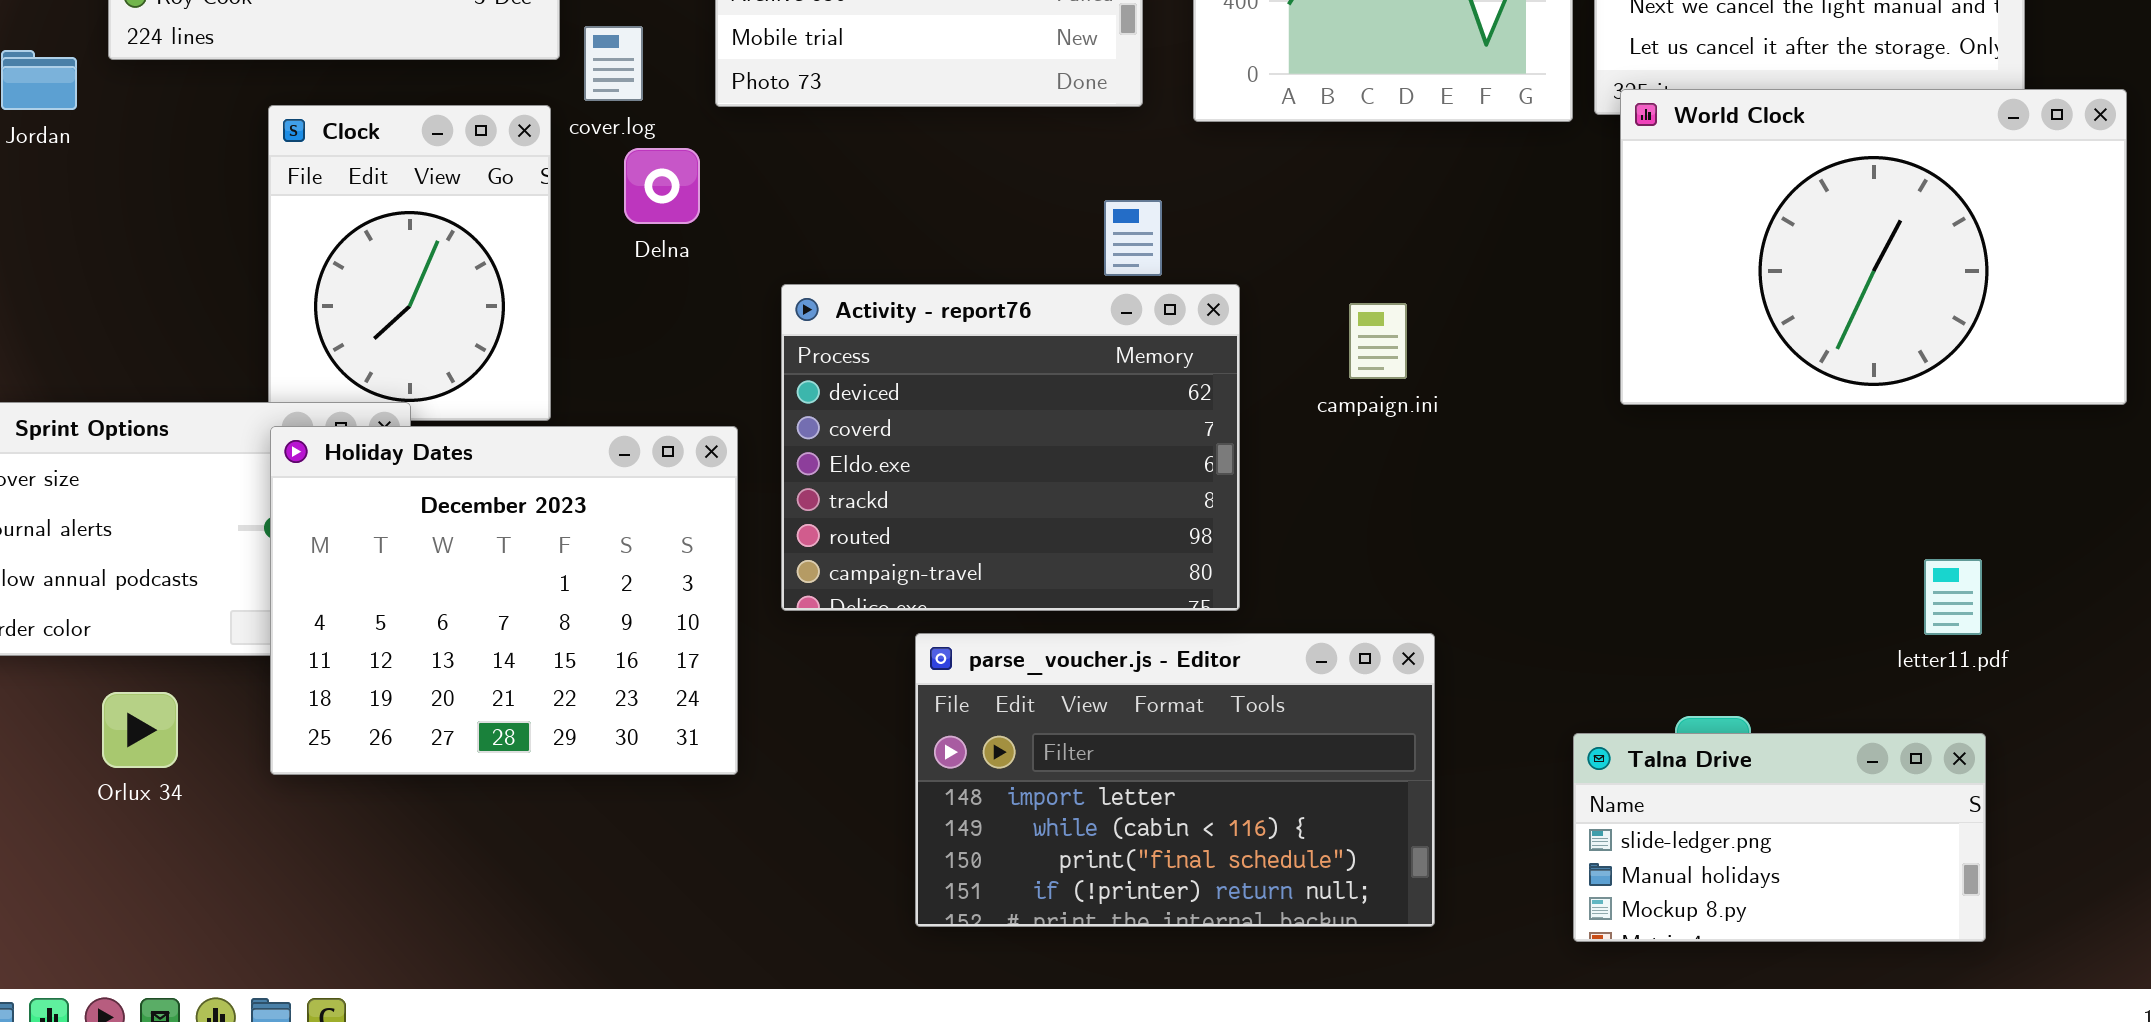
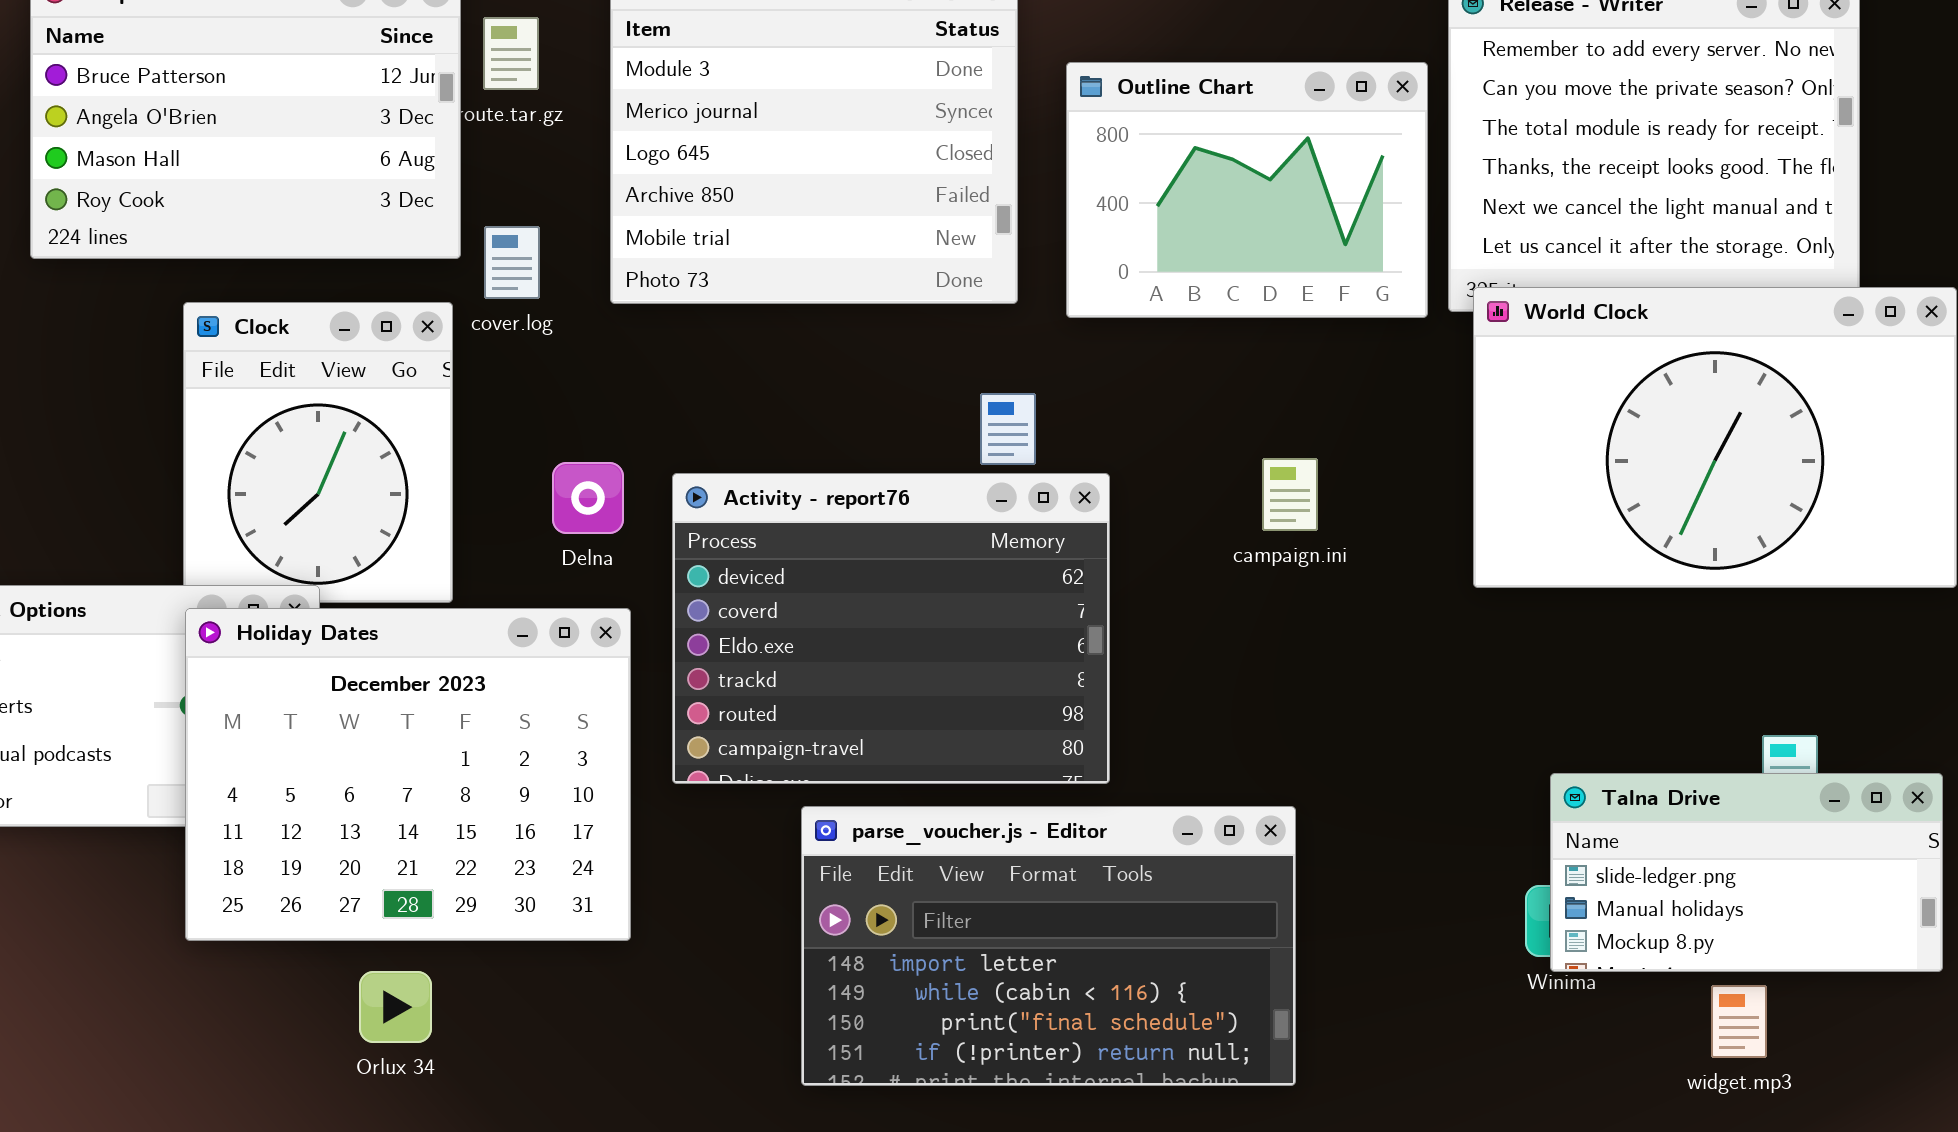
Delna: [624,148,700,224] -> [552,462,624,534], moved
campaign.ini: [1349,303,1407,379] -> [1262,458,1318,531], moved
Orlux 34: [102,692,178,768] -> [359,971,432,1043], moved
Talna Drive: [1573,733,1986,942] -> [1550,773,1943,972], moved

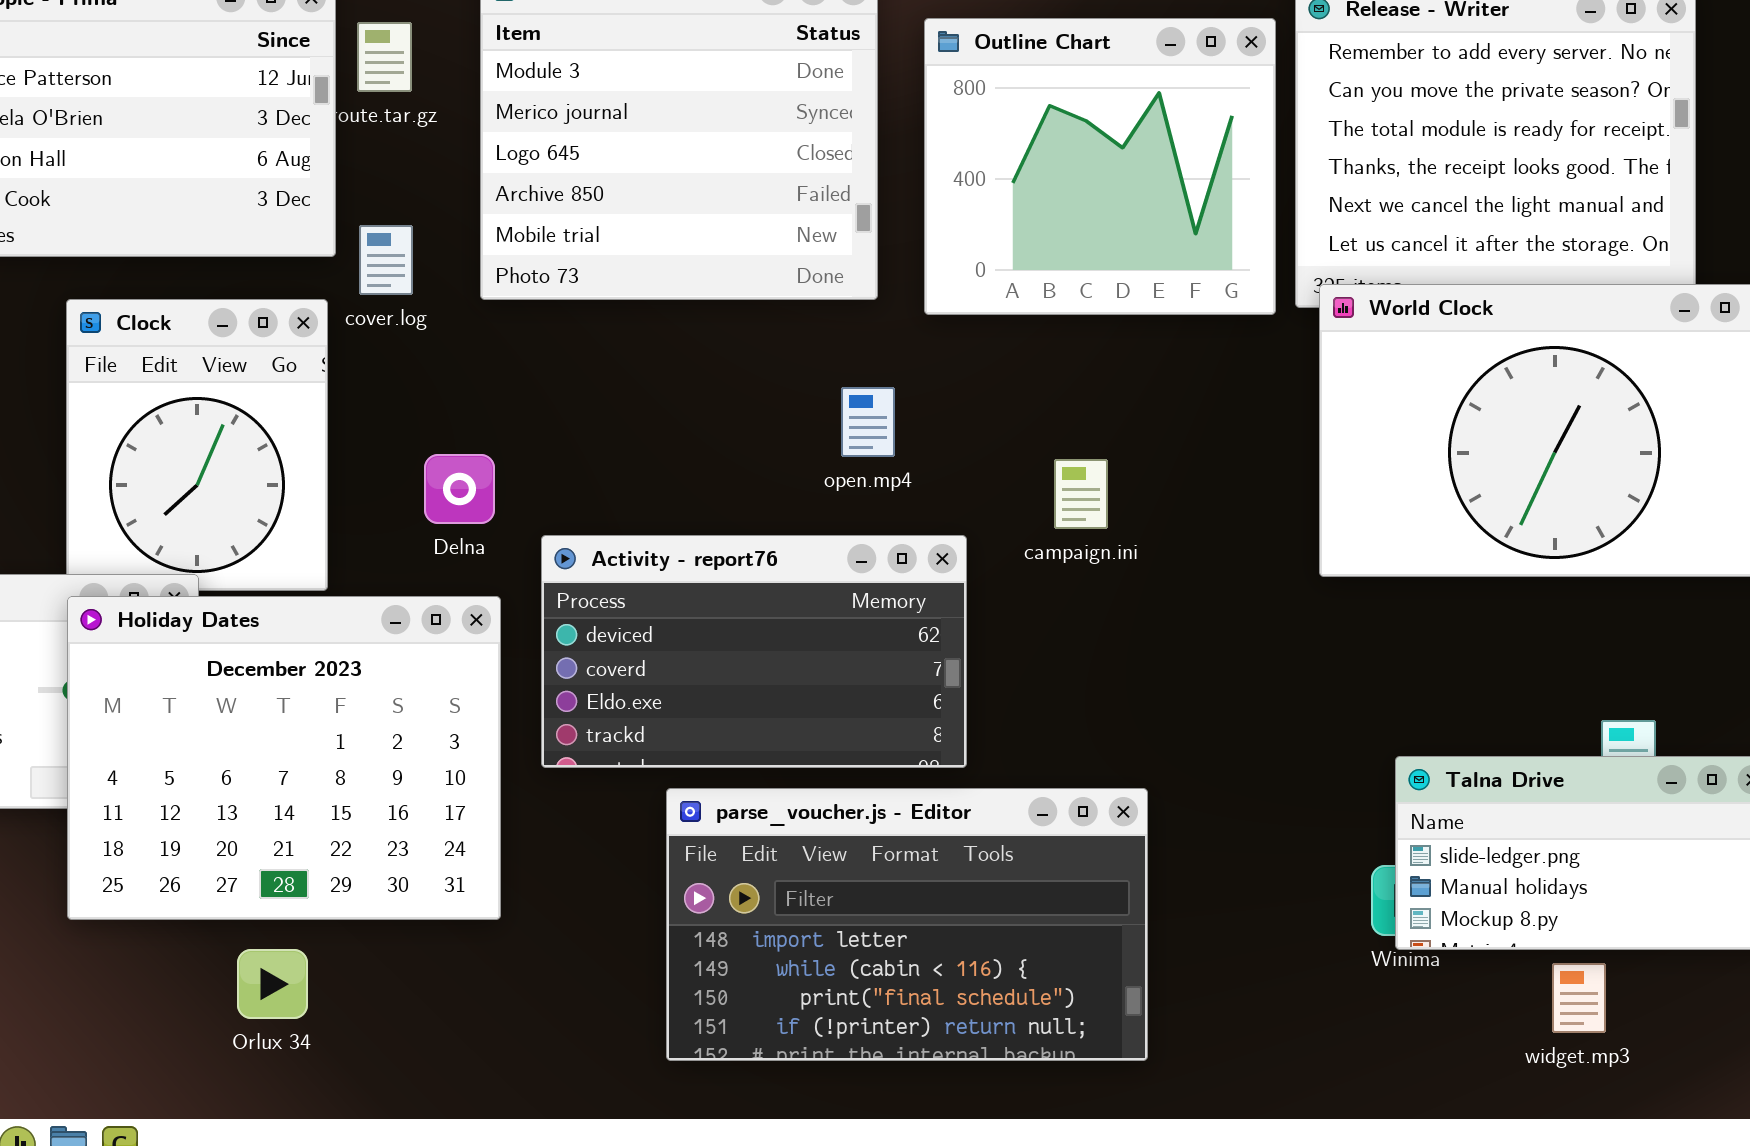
Outline Chart: [1066,62,1428,318] -> [924,18,1276,315], resized
campaign.ini: [1262,458,1318,531] -> [1054,459,1108,529], moved
Activity - report76: [672,473,1110,784] -> [541,535,967,768], resized

